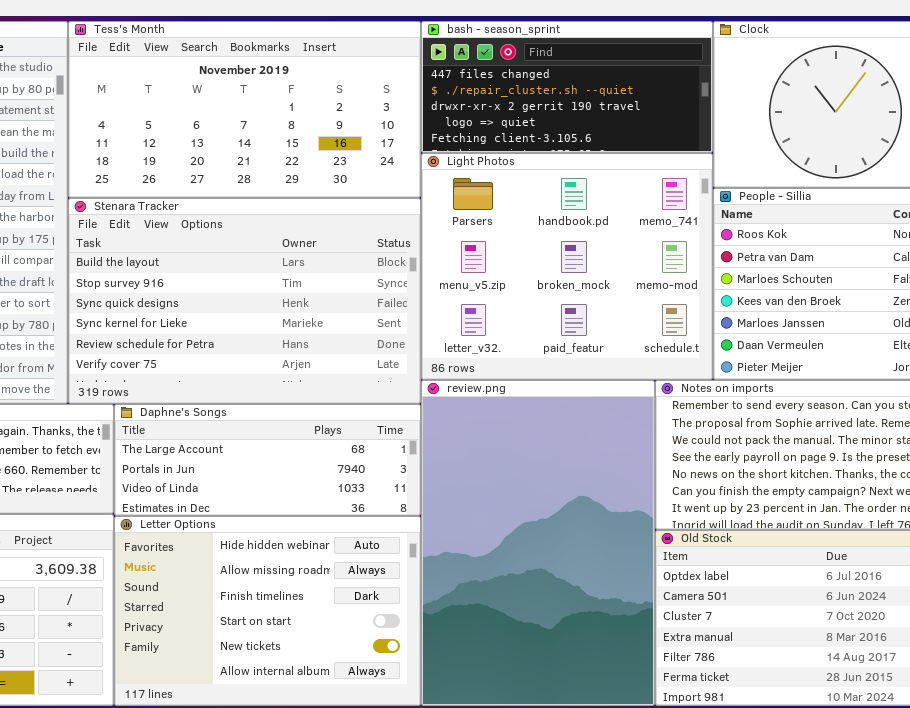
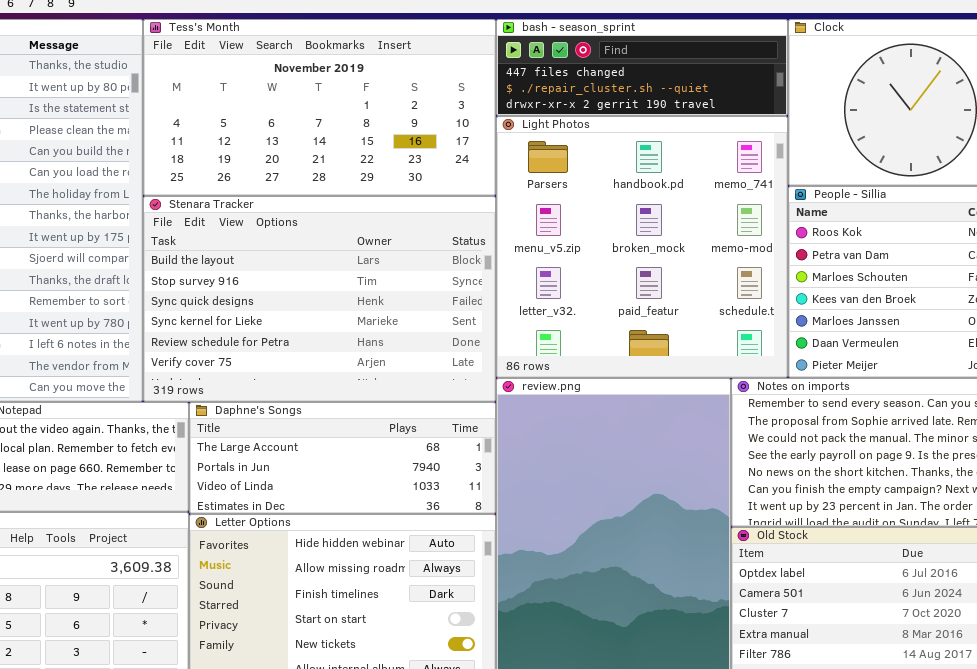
bash - season_sprint: [421,21,713,153] -> [496,19,788,116], resized
Light Photos: [421,153,713,380] -> [496,116,788,378], resized

